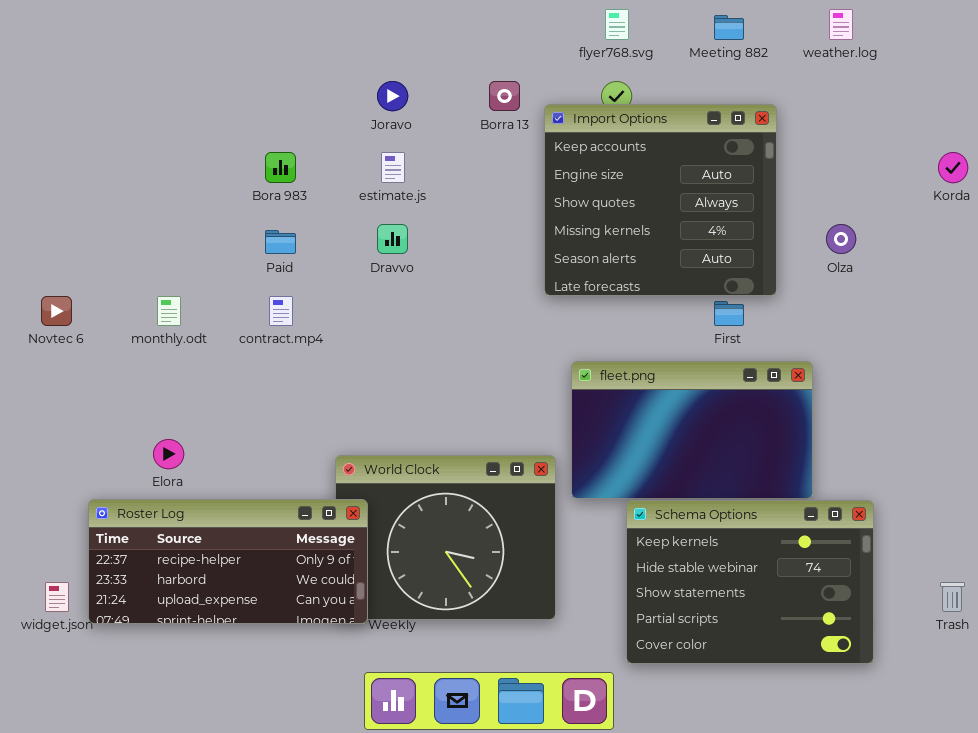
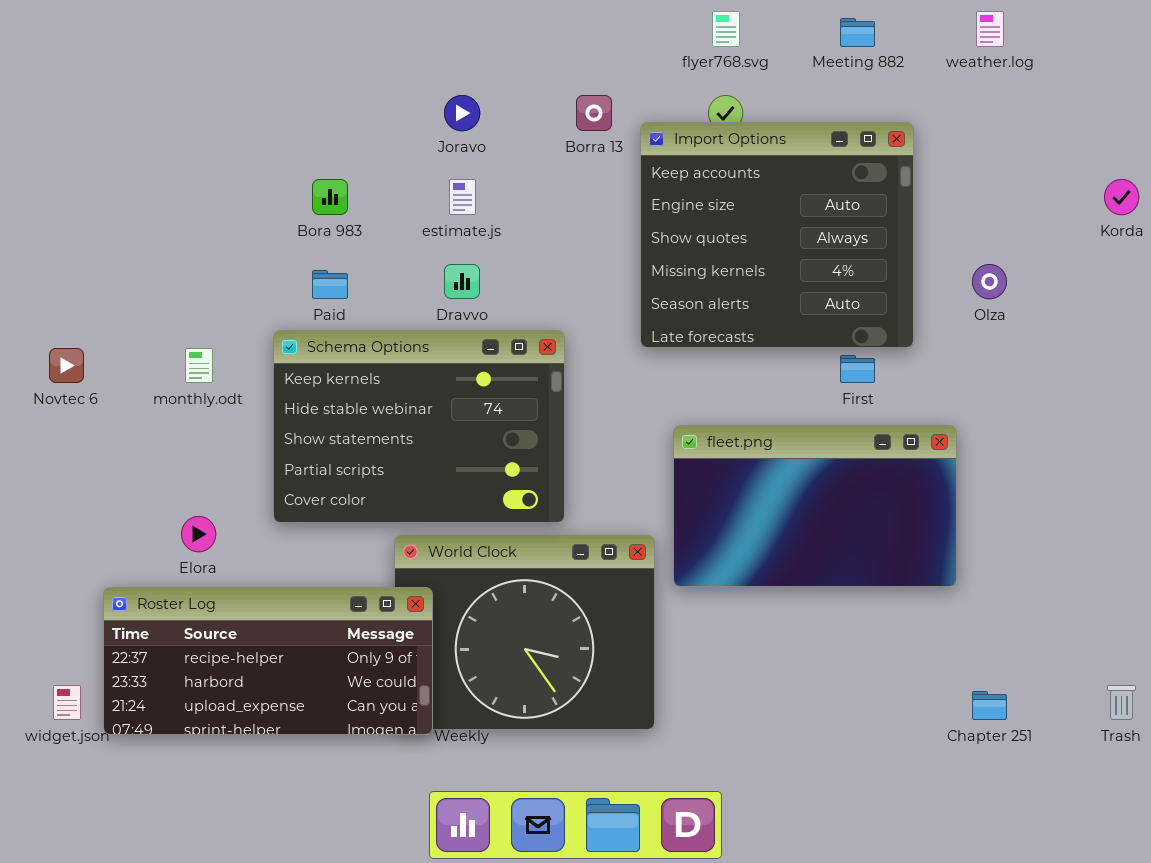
Schema Options: [626,500,874,664] -> [273,330,565,523], moved

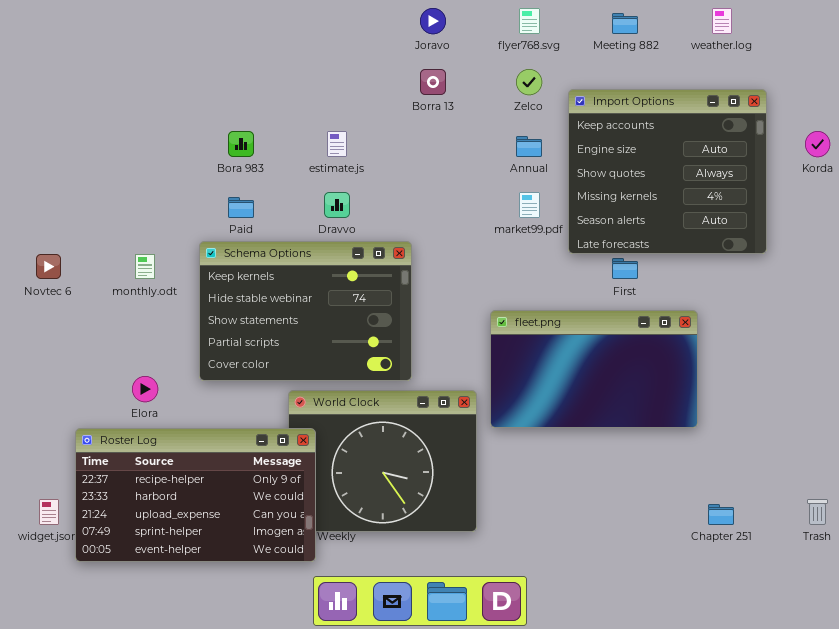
Joravo: [444,95,480,131] -> [420,8,446,34], moved
Import Options: [640,122,914,348] -> [568,89,767,254], moved
Roster Log: [103,587,433,735] -> [75,428,316,562], resized

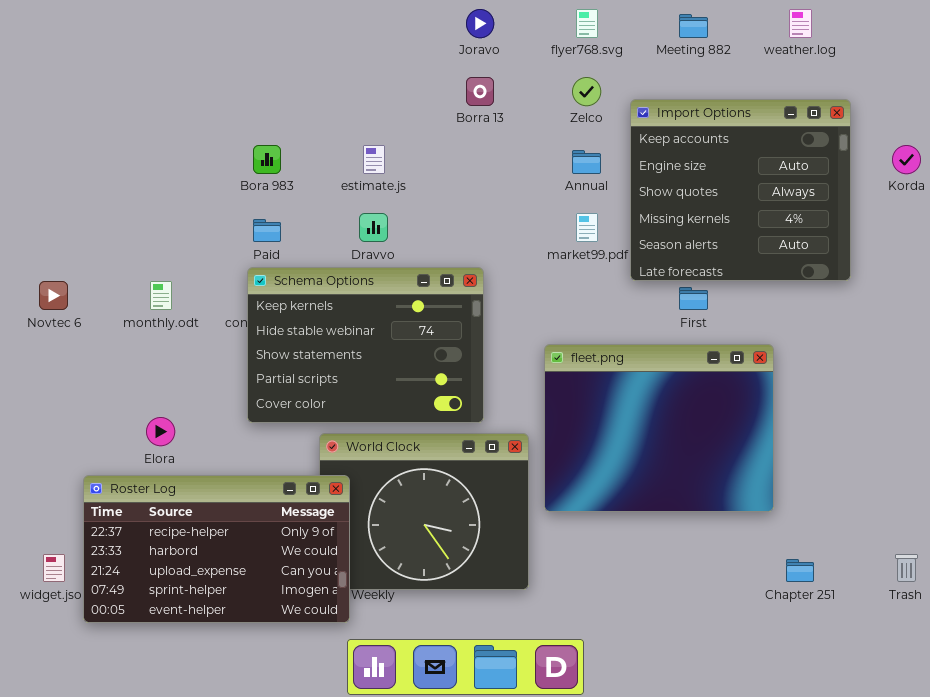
Schema Options: [199,241,412,381] -> [247,267,484,423], moved
fleet.png: [490,310,698,428] -> [544,344,774,512], resized

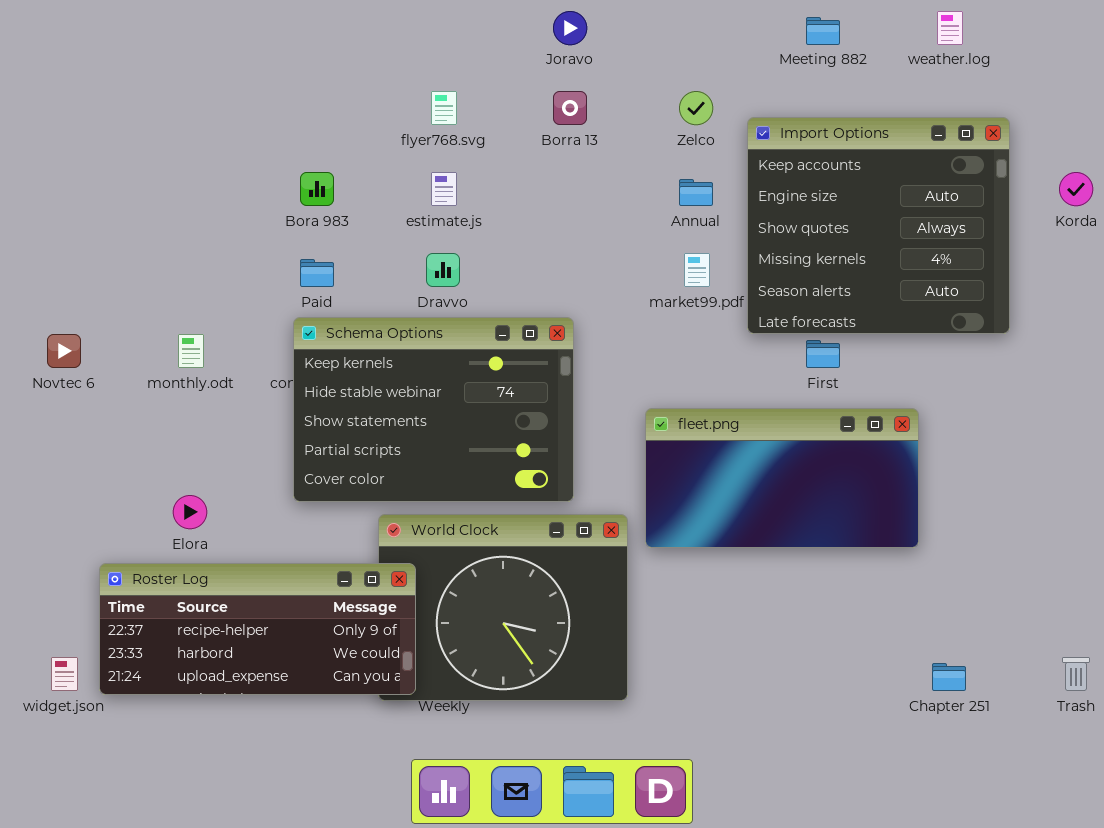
flyer768.svg: [576,9,598,38] -> [431,91,457,125], moved
fleet.png: [544,344,774,512] -> [645,408,919,548], resized
Roster Log: [83,475,350,623] -> [99,563,416,695], resized

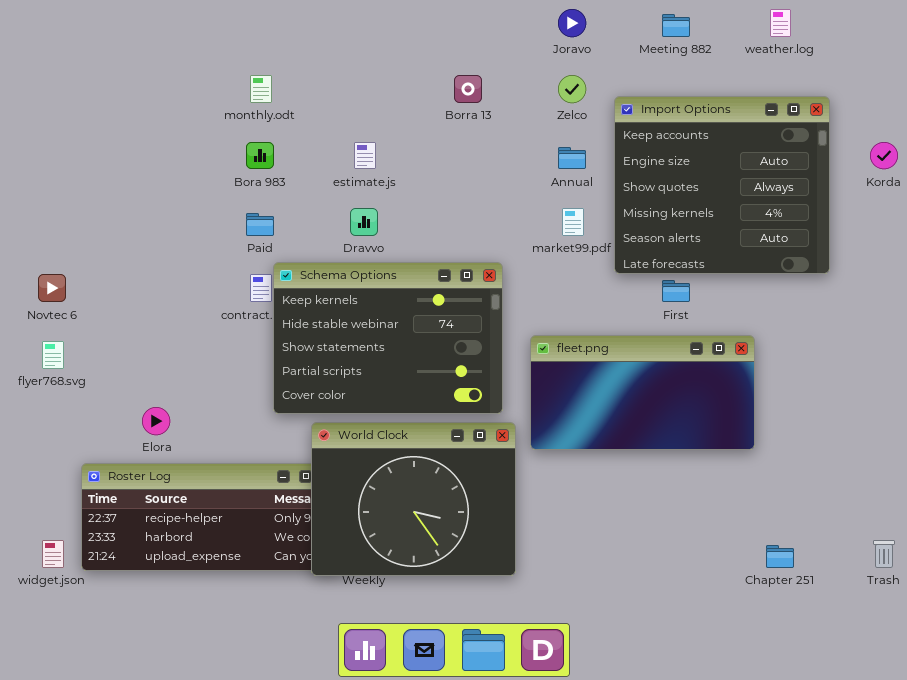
Joravo: [553,11,587,45] -> [558,9,586,37], moved
flyer768.svg: [431,91,457,125] -> [42,341,64,369], moved
Schema Options: [293,317,574,502] -> [273,262,503,414], moved
monthly.odt: [178,334,204,368] -> [250,75,272,103], moved
World Clock: [378,514,628,701] -> [311,422,516,576], raised

